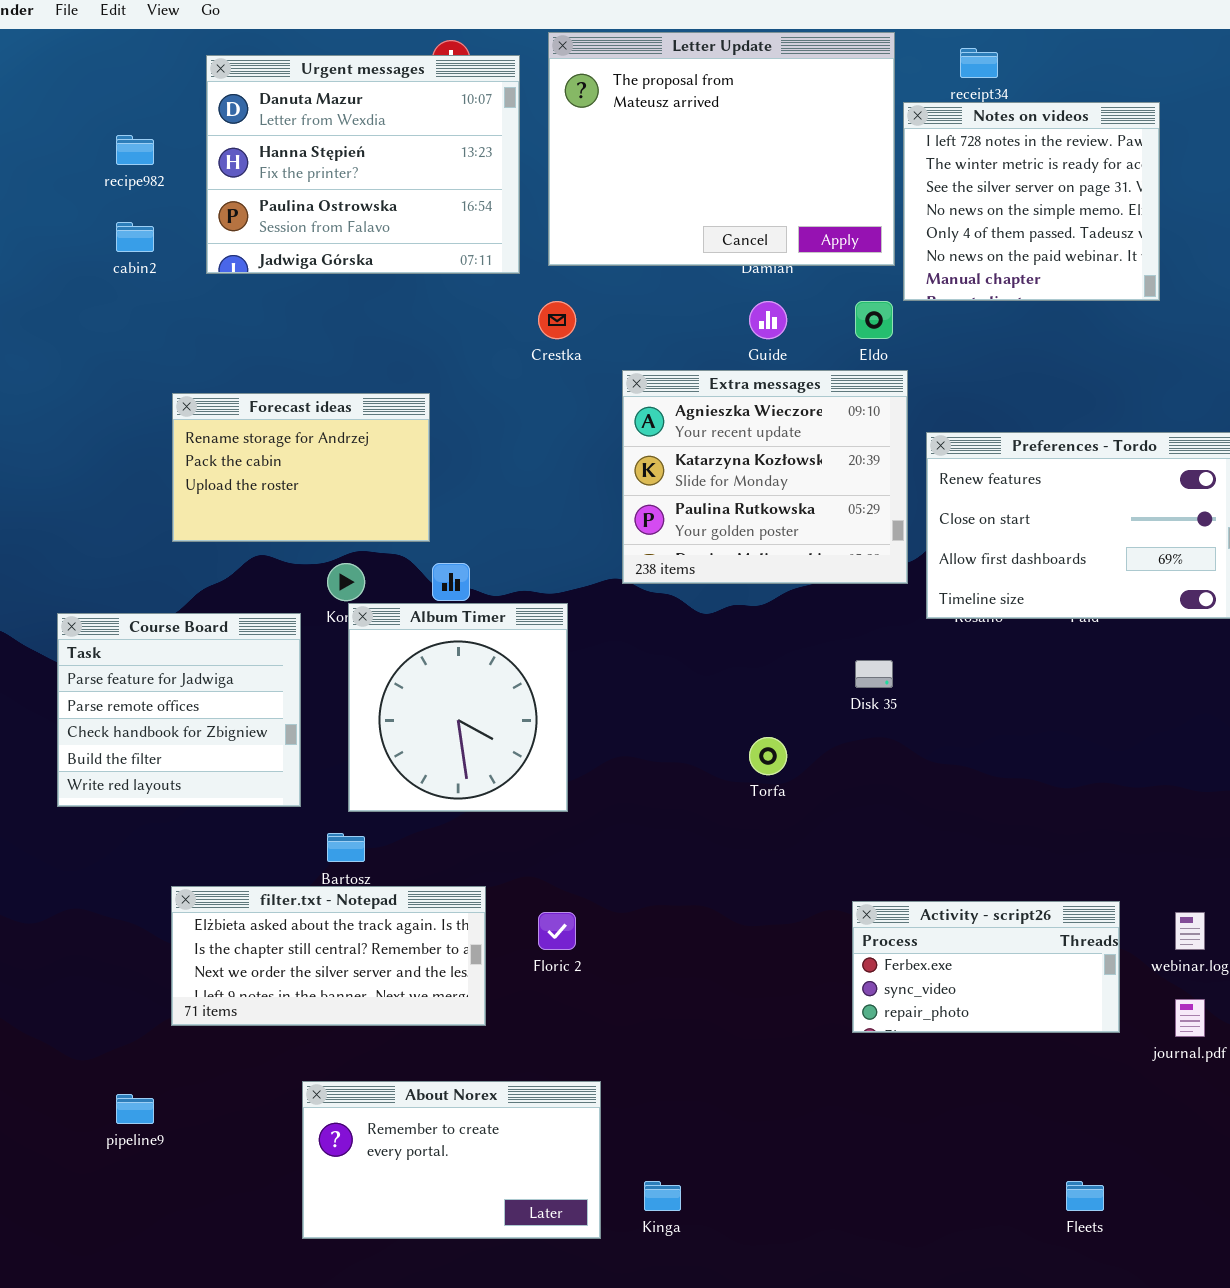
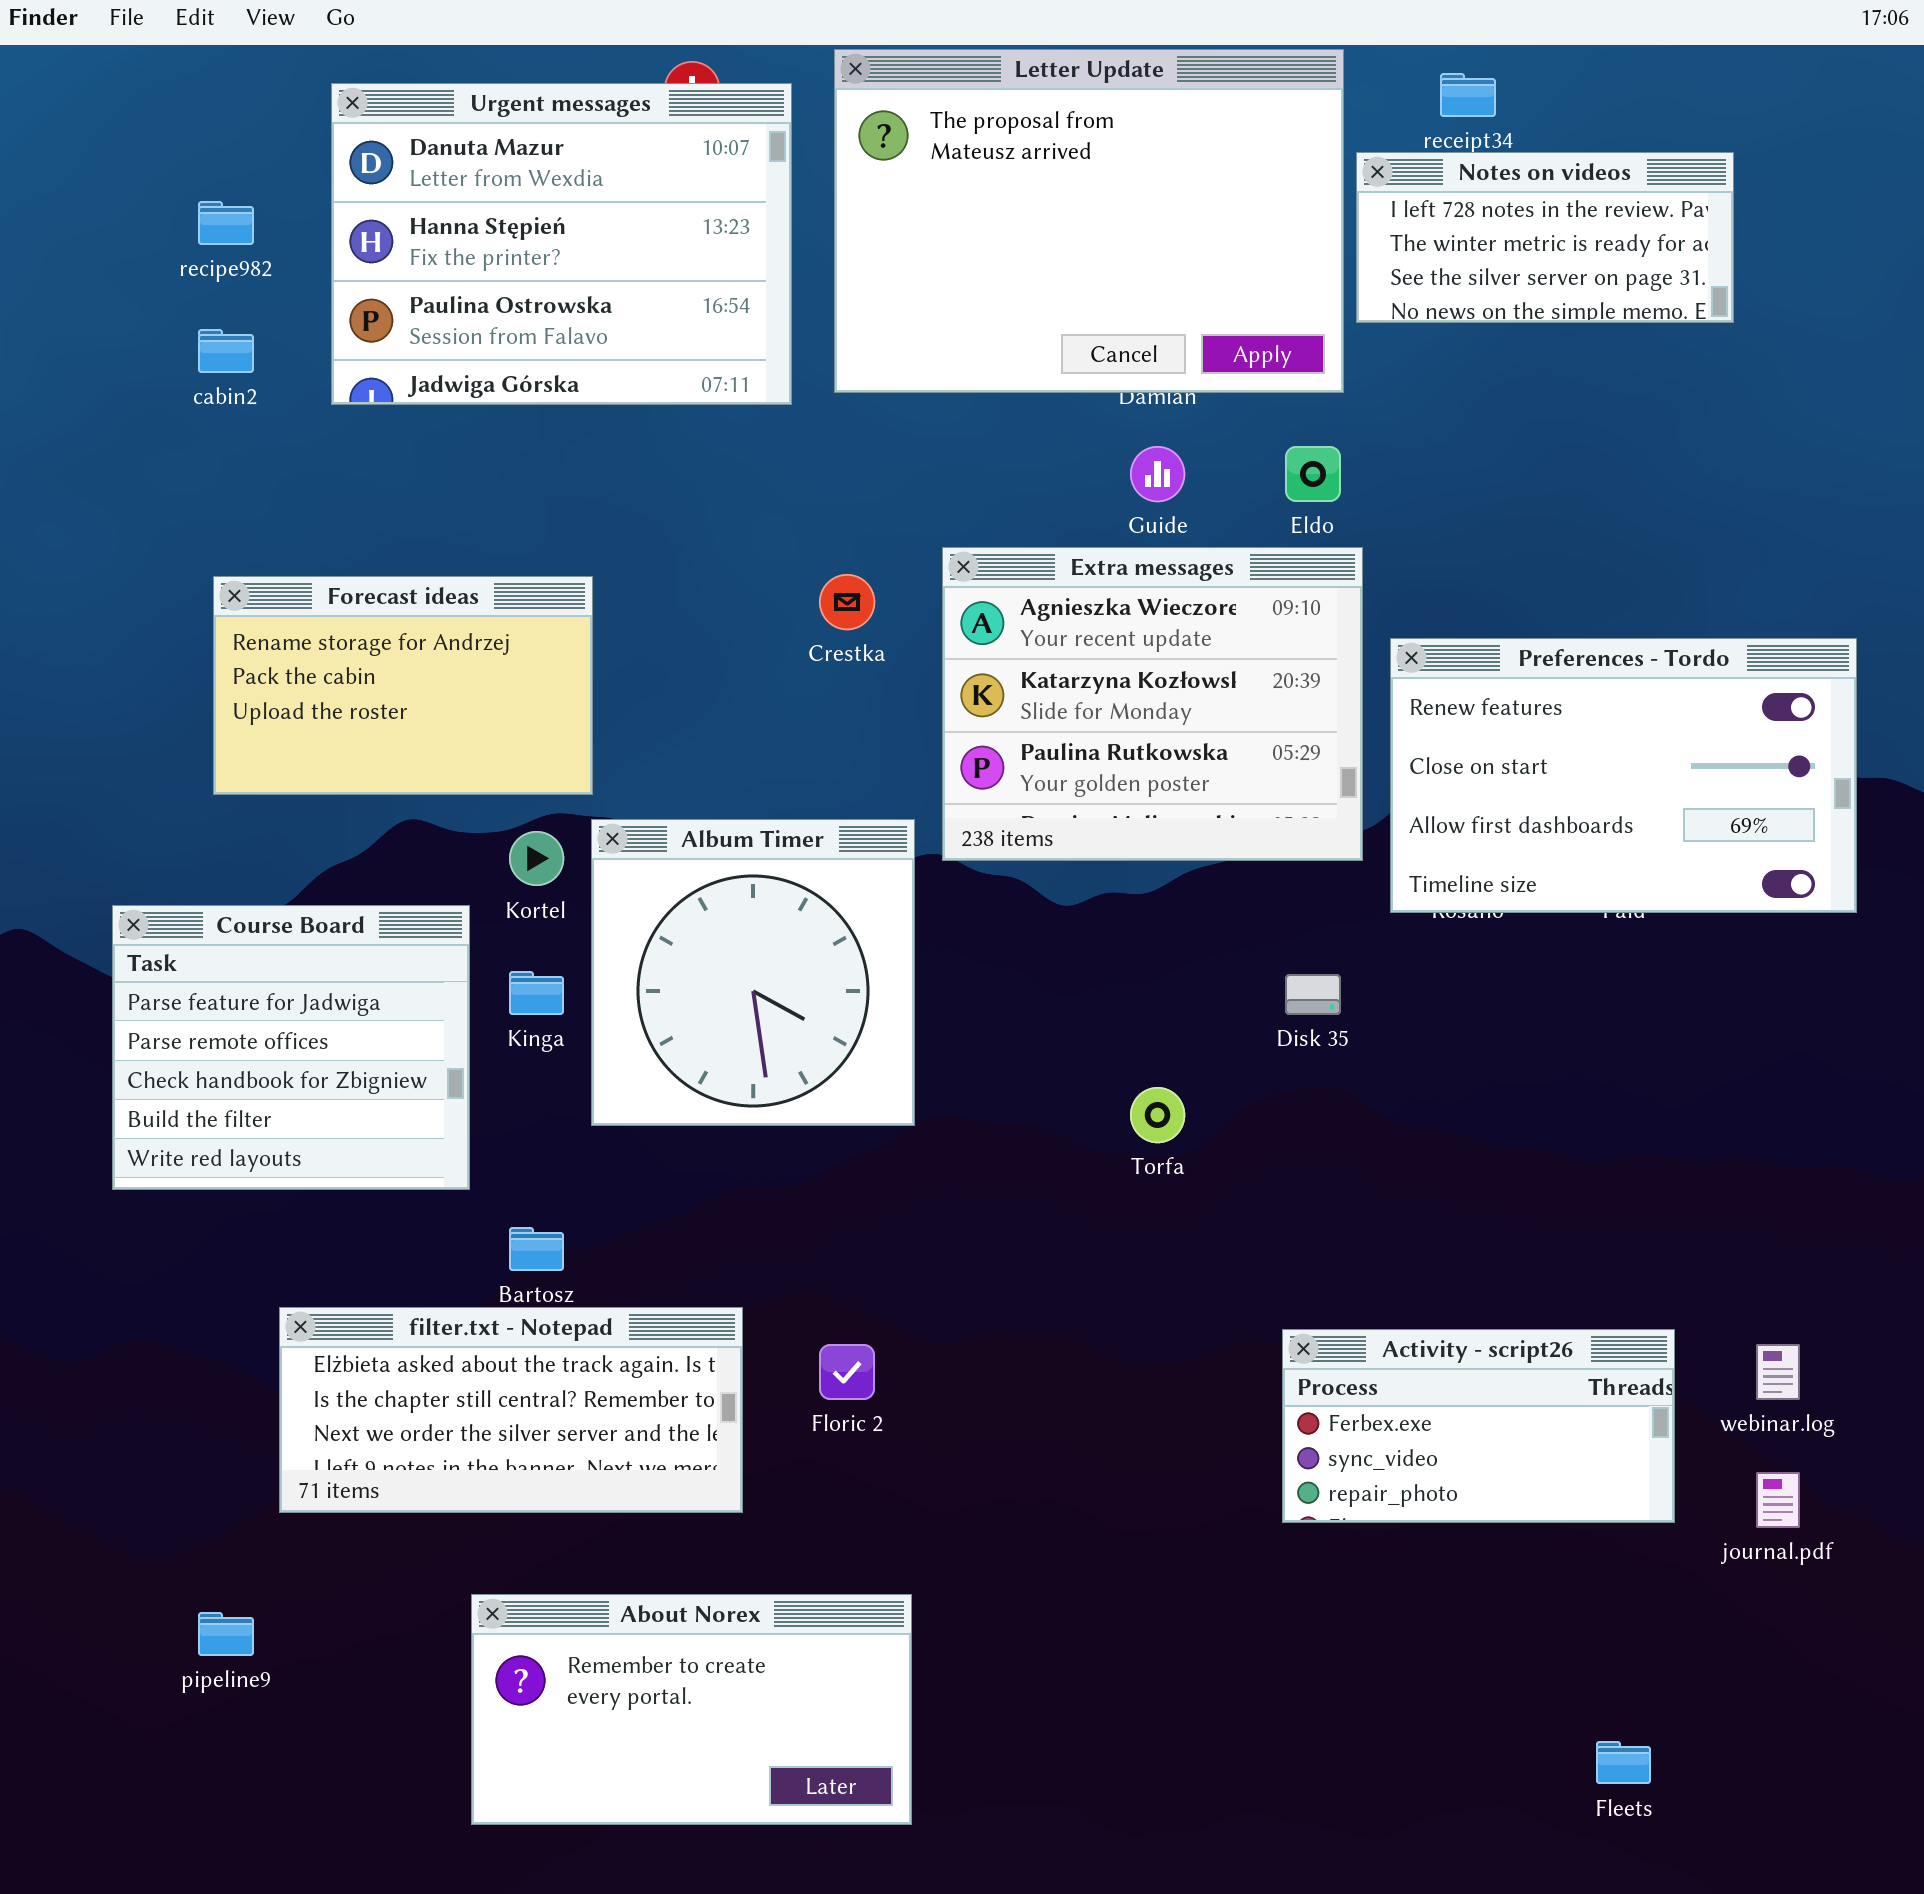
Notes on videos: [903,102,1160,301] -> [1356,152,1734,323], resized
Crestka: [538,301,576,339] -> [819,574,875,630], moved
Forecast ideas: [172,393,430,542] -> [213,576,593,795], moved
Album Timer: [348,603,568,812] -> [591,819,915,1126], moved
Kinga: [644,1181,681,1211] -> [509,971,564,1015], moved

